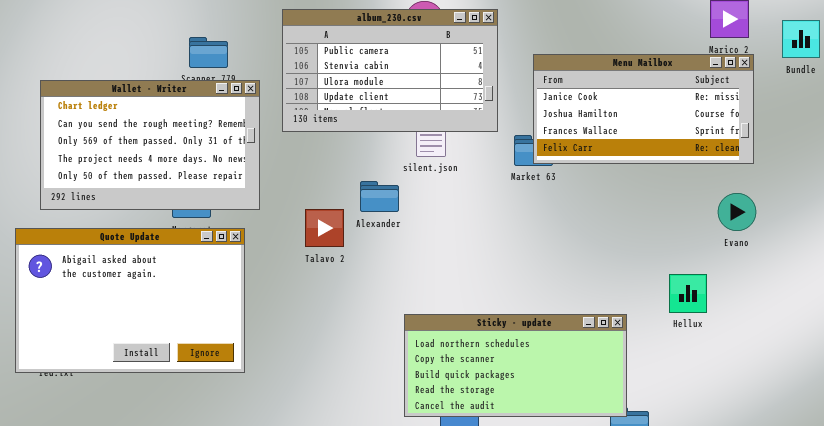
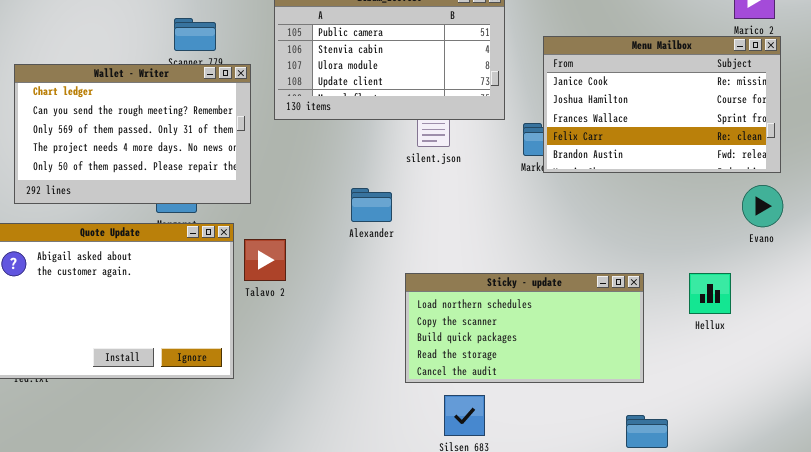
Menu Mailbox: [533,54,754,164] -> [543,36,781,173], resized
Alexander: [360,181,399,212] -> [351,188,392,222], moved
Talavo 2: [305,209,344,247] -> [244,239,286,281], moved
Sticky - update: [404,314,627,417] -> [405,273,644,383], moved

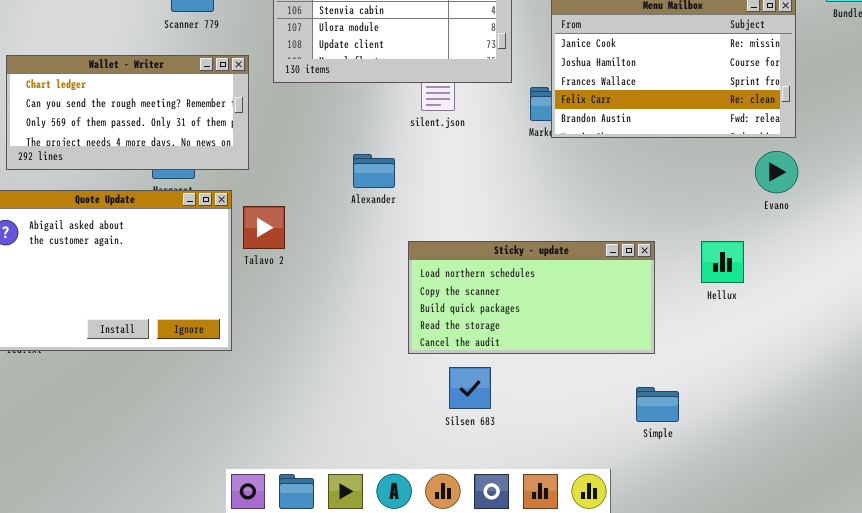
Wallet - Writer: [14,64,251,204] -> [6,55,249,170], resized

